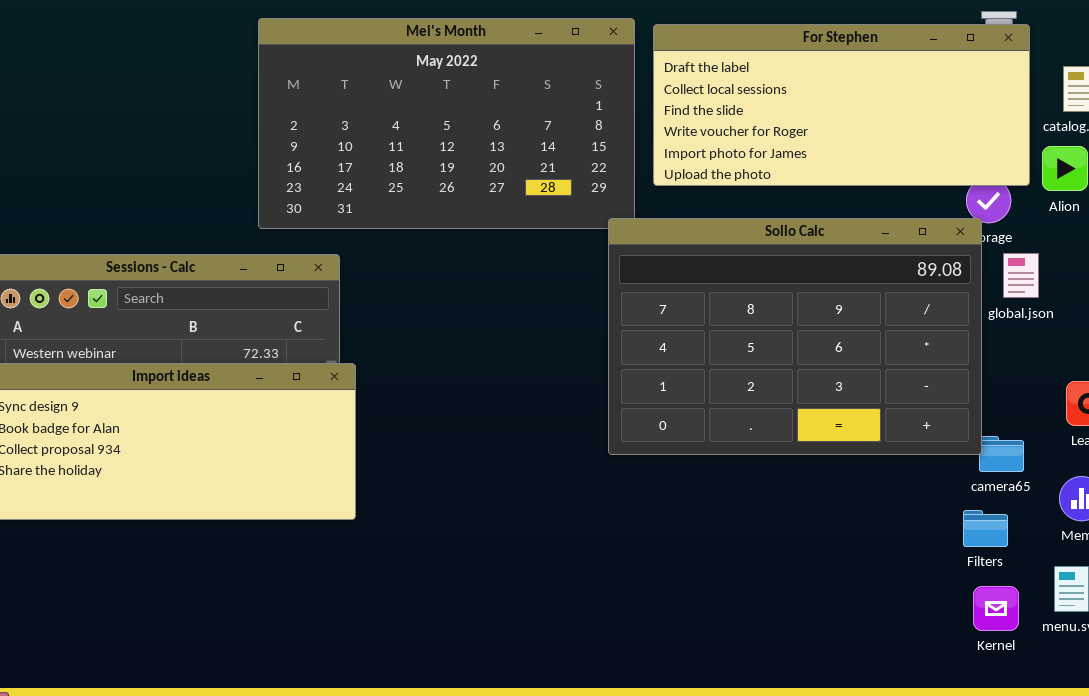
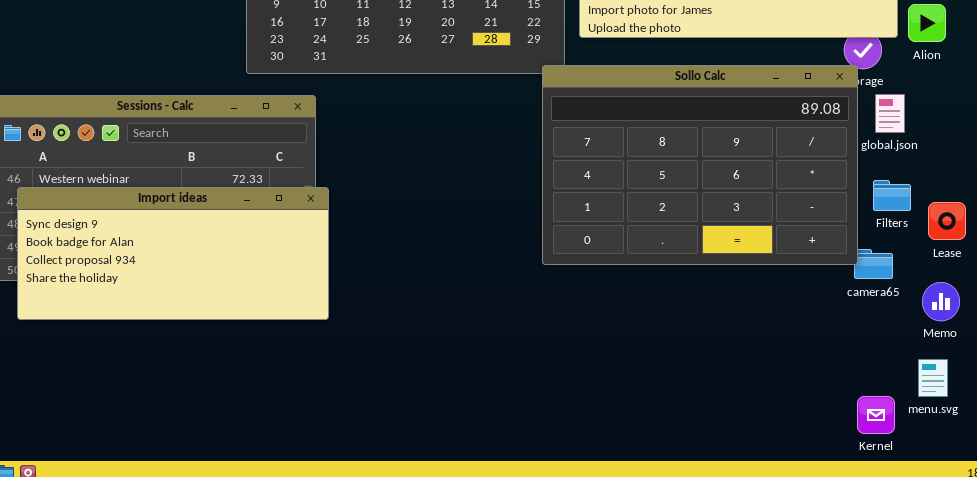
Filters: [963,510,1008,547] -> [873,180,911,211], moved
Kernel: [973,586,1019,631] -> [857,396,895,434], moved

